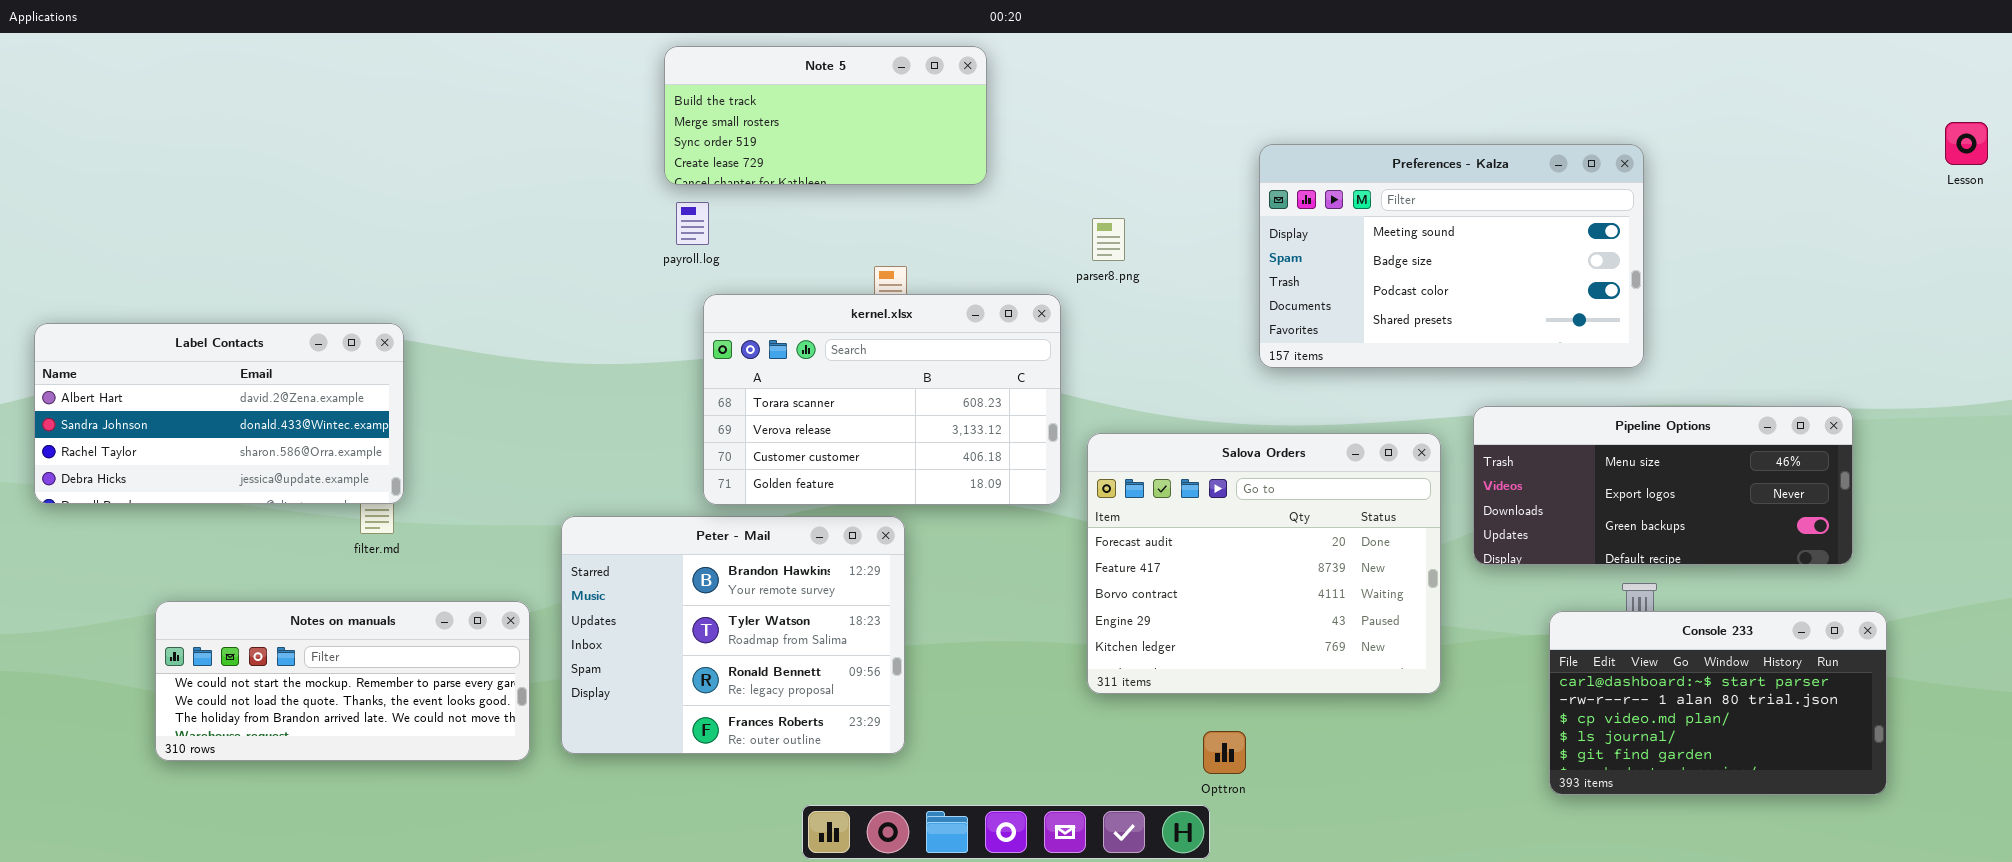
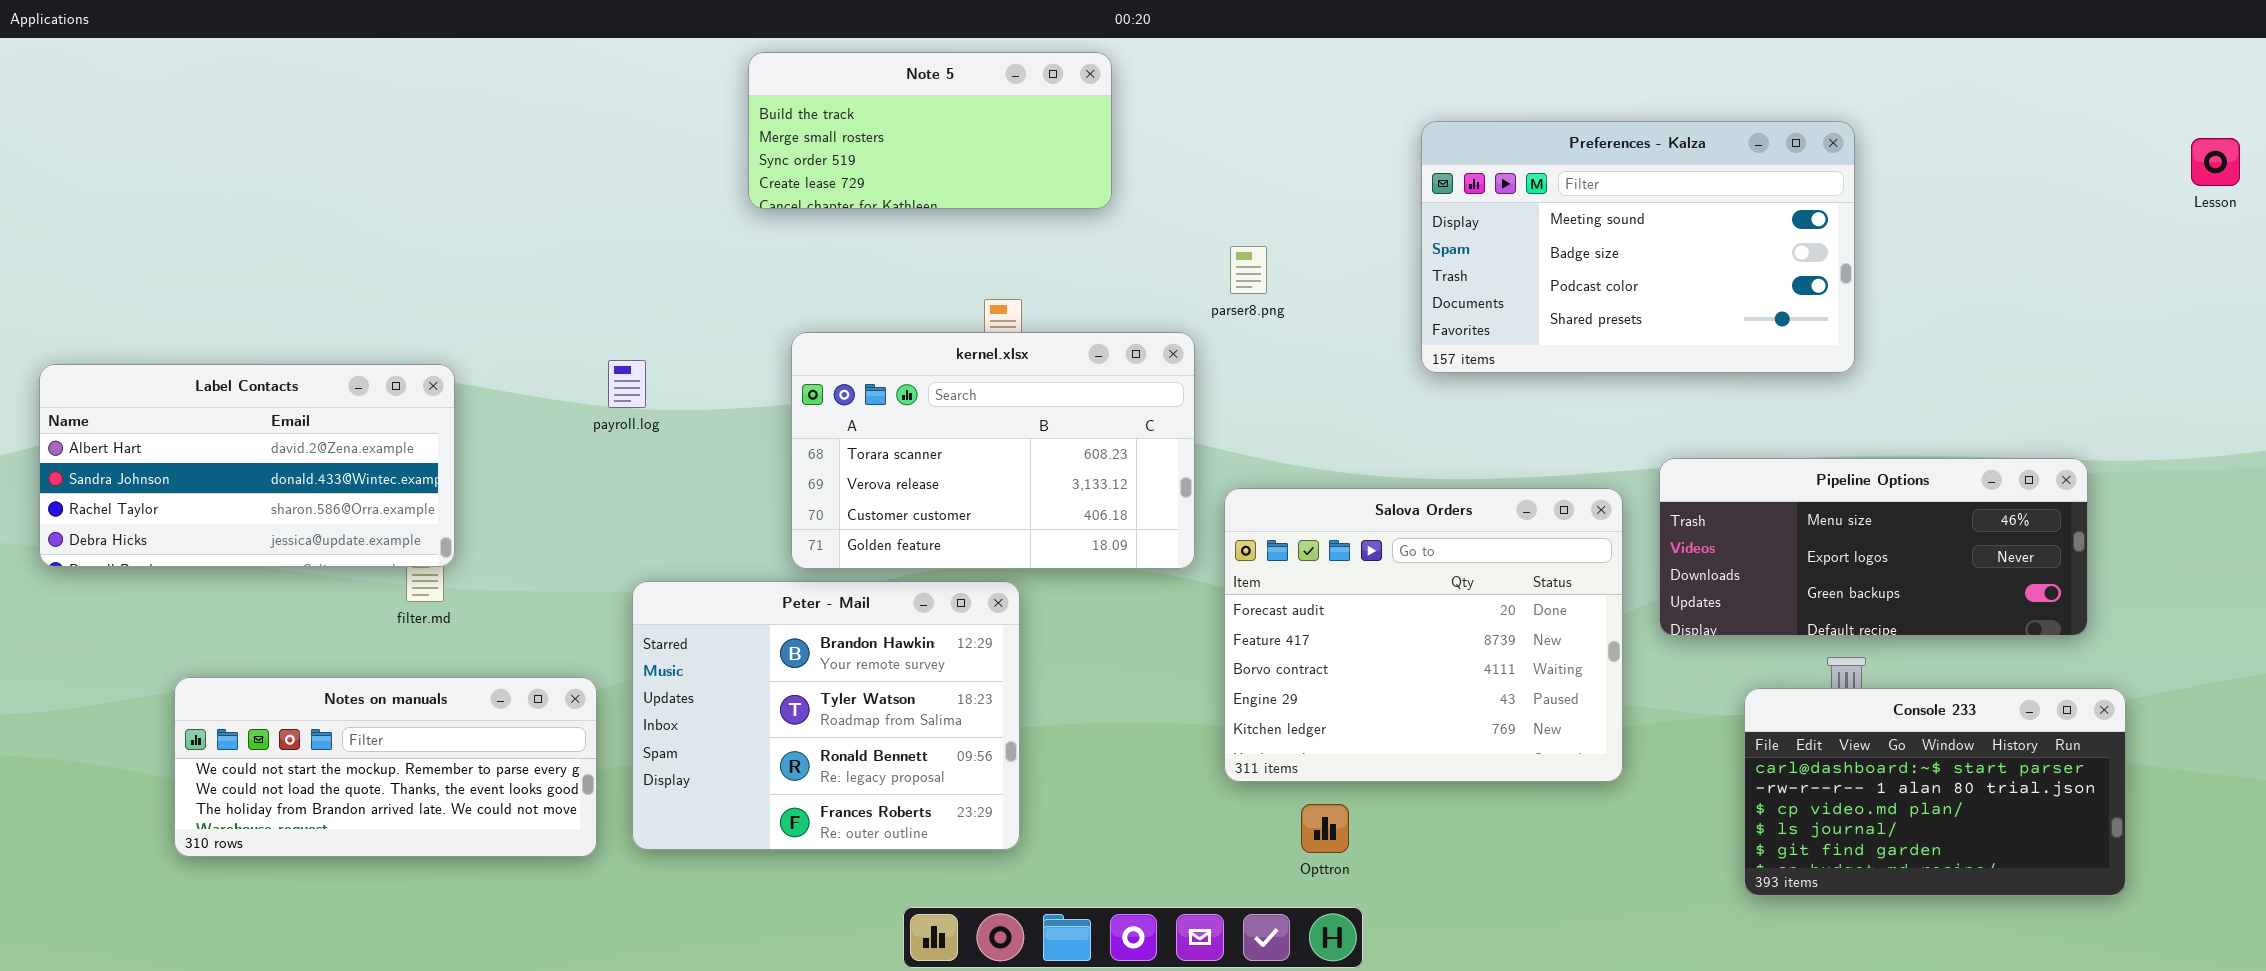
Preferences - Kalza: [1259,144,1644,368] -> [1421,121,1855,373], moved
payroll.log: [676,202,709,245] -> [608,360,646,408], moved
Opttron: [1203,731,1246,774] -> [1301,804,1349,853], moved

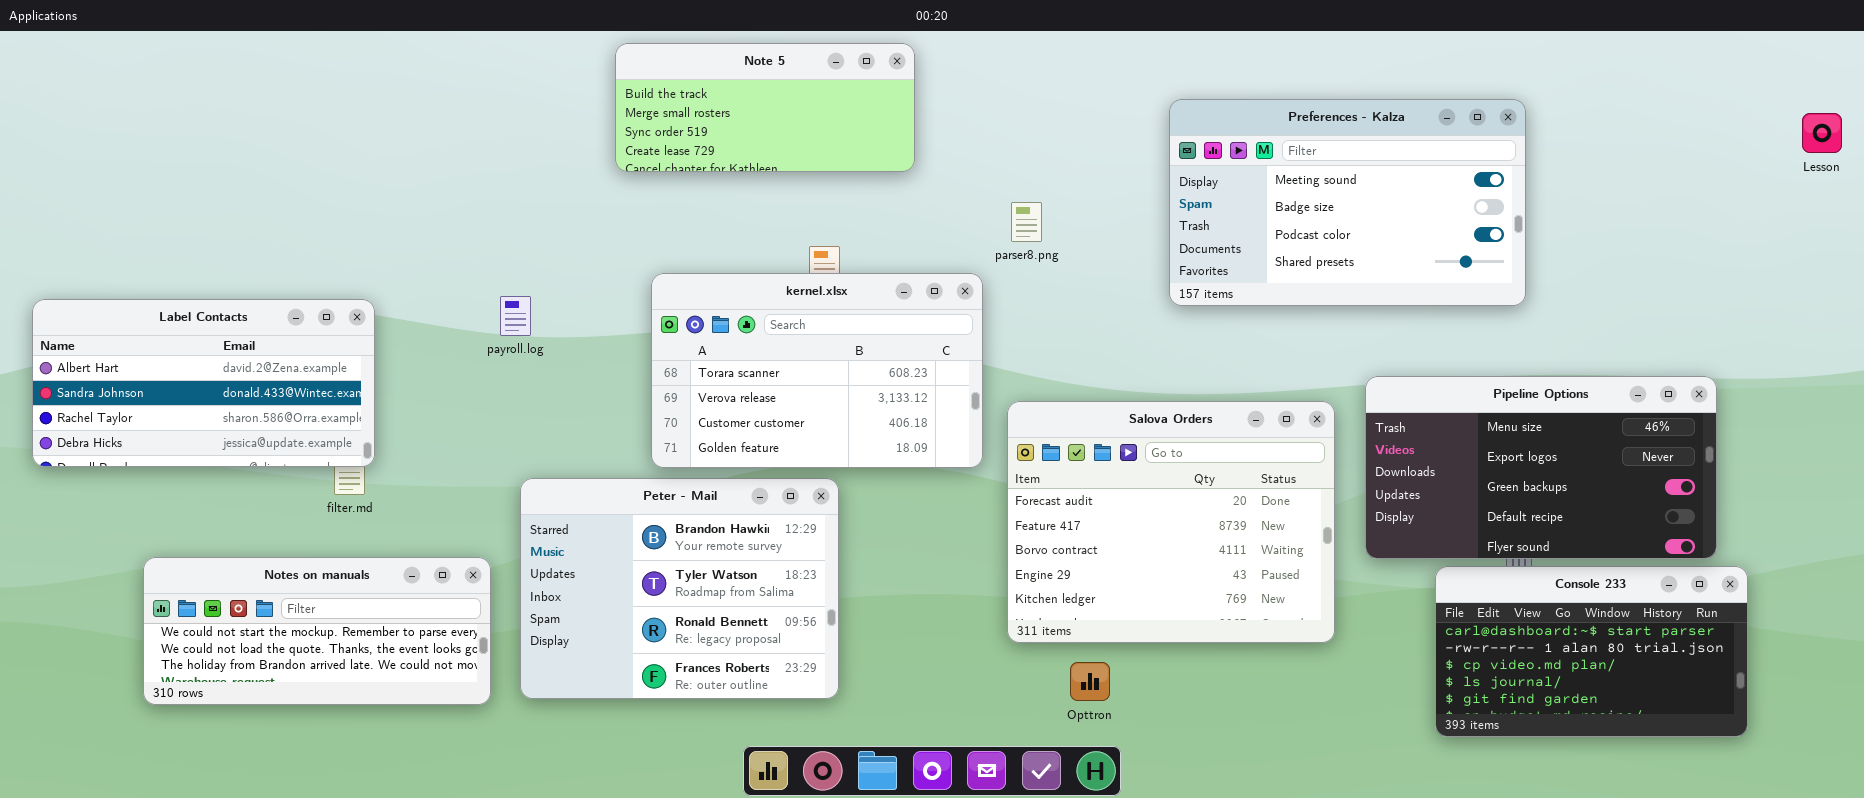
Pipeline Options: [1659,458,2088,636] -> [1365,376,1717,559], resized

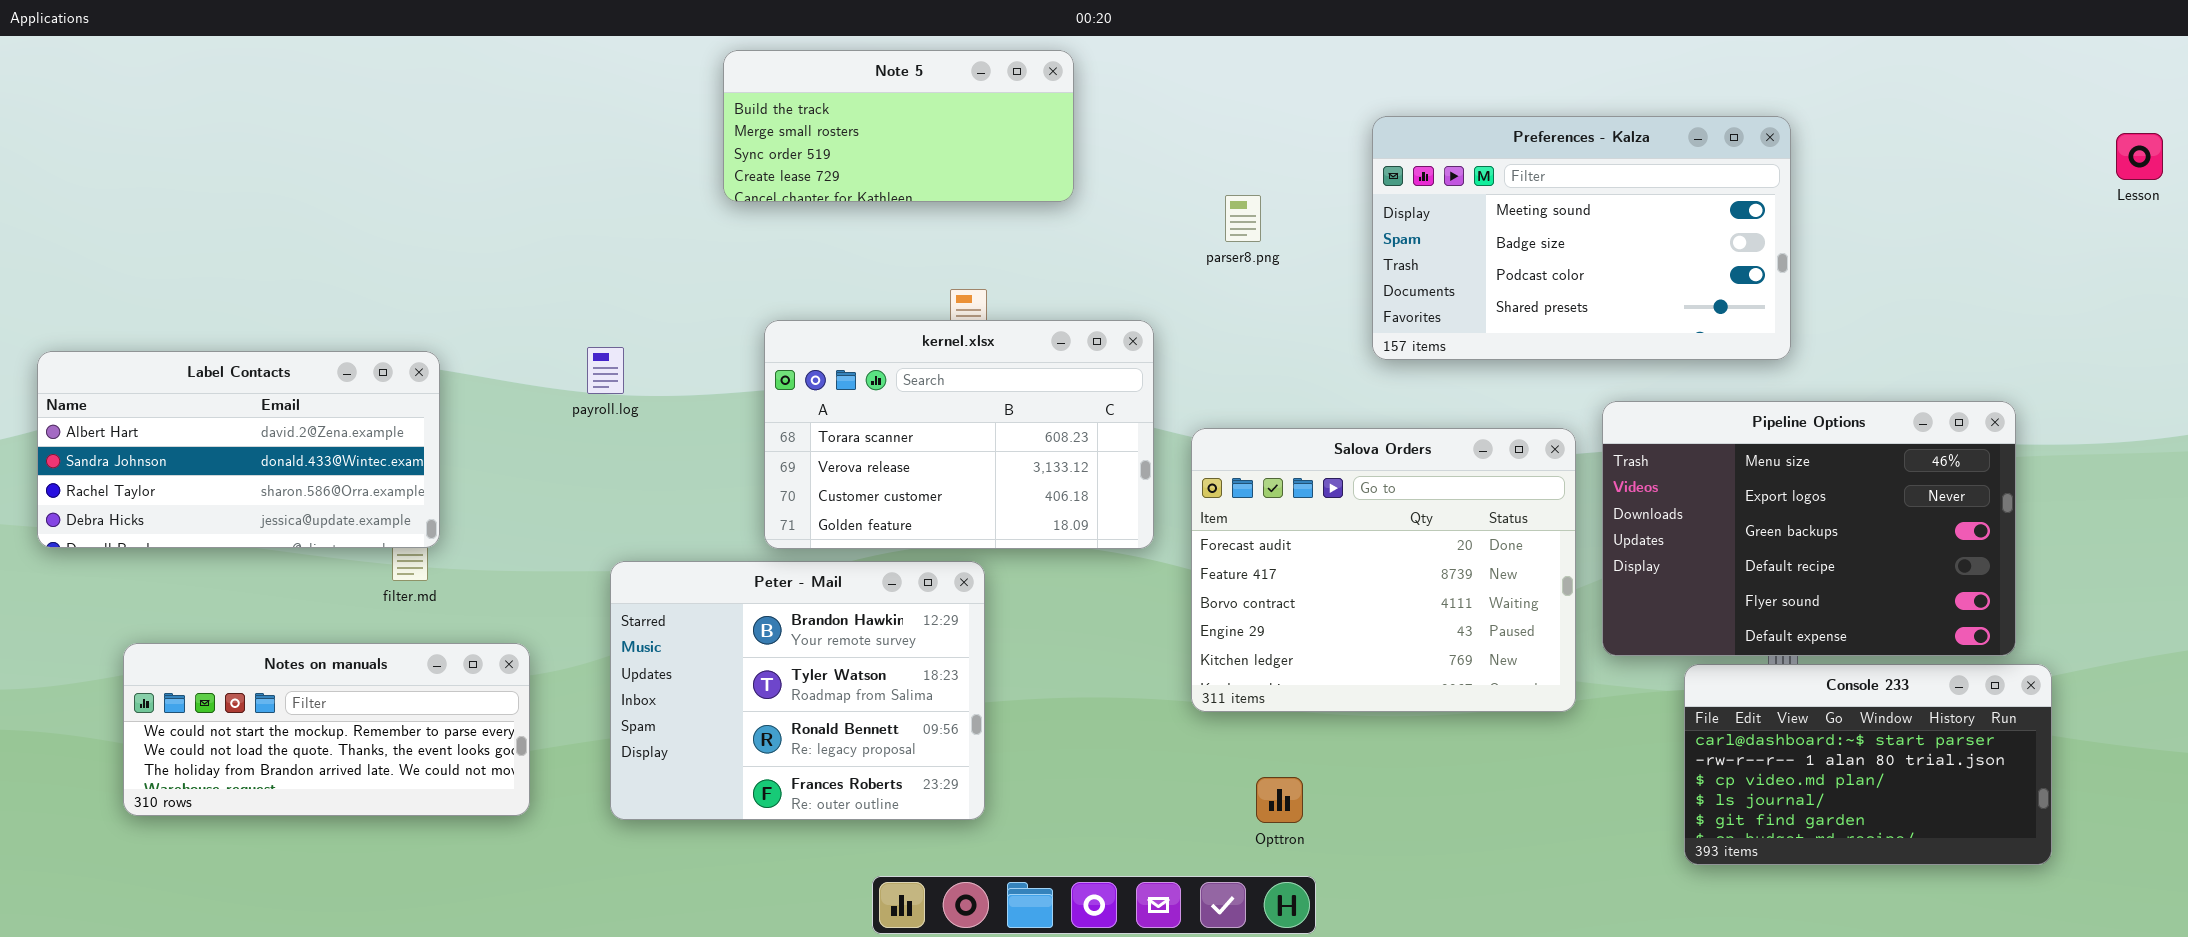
parser8.png: [1011,202,1042,242] -> [1225,195,1261,242], moved
Pipeline Options: [1365,376,1717,559] -> [1602,401,2016,656], resized
Salova Orders: [1007,401,1335,643] -> [1191,428,1576,712], moved
Notes on manuals: [143,557,491,705] -> [123,643,530,816], moved

